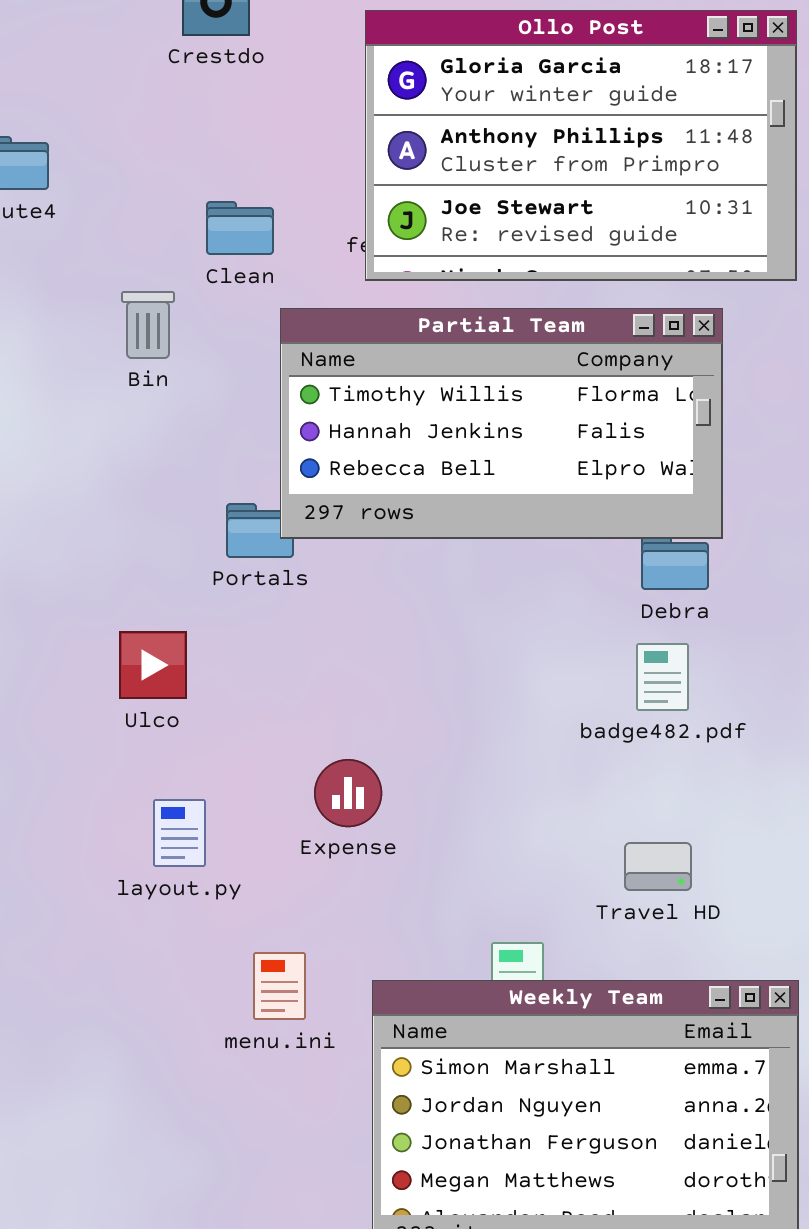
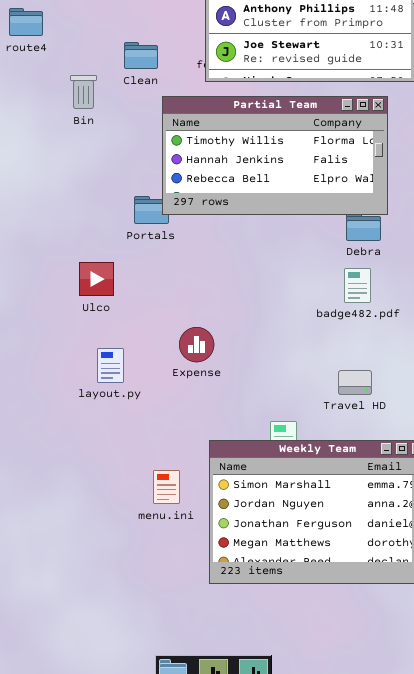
Bin: [121,291,175,359] -> [70,75,97,109], moved
menu.ini: [253,952,306,1020] -> [153,470,180,504], moved

